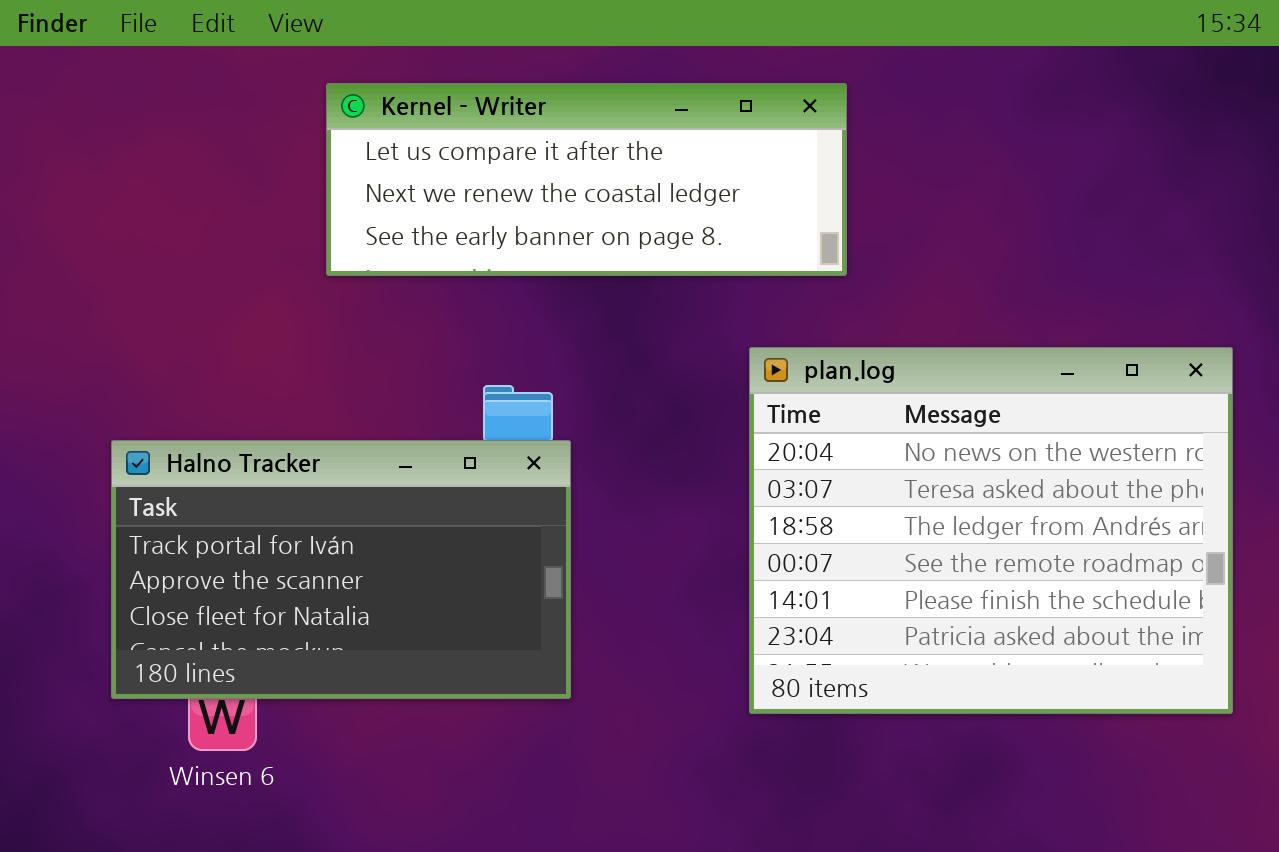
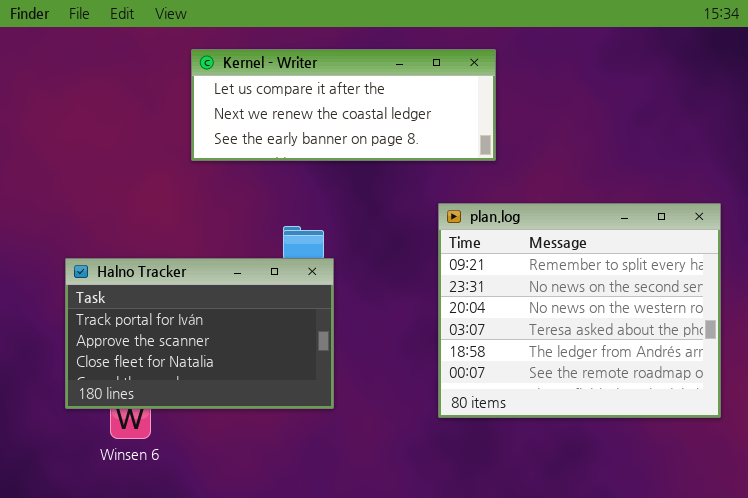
plan.log: [749,347,1233,714] -> [438,203,721,418], scrolled up 2 rows

